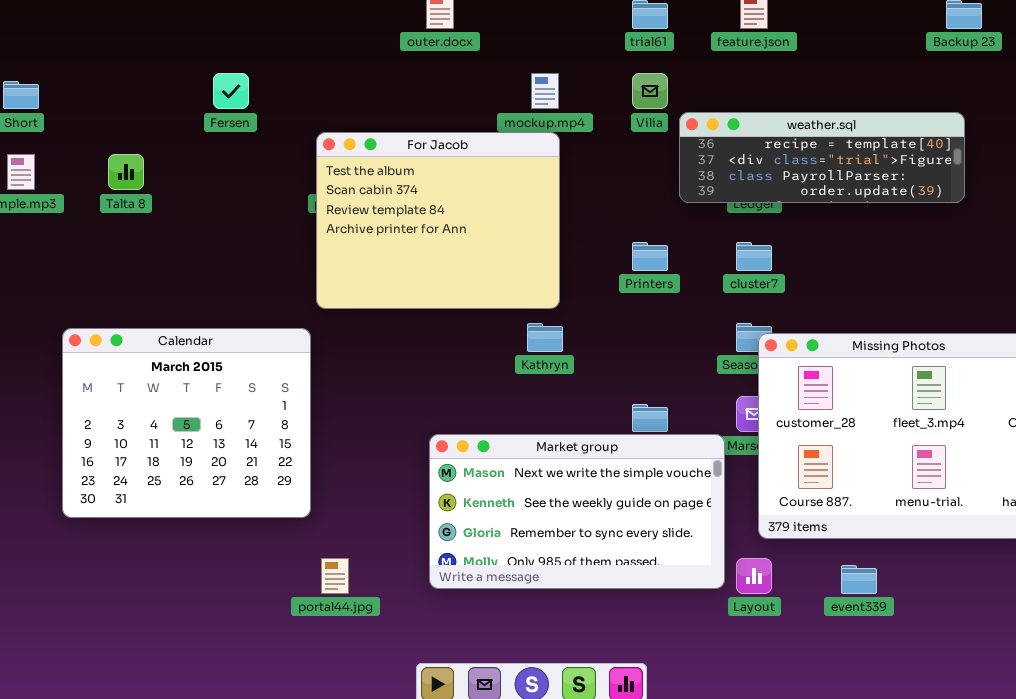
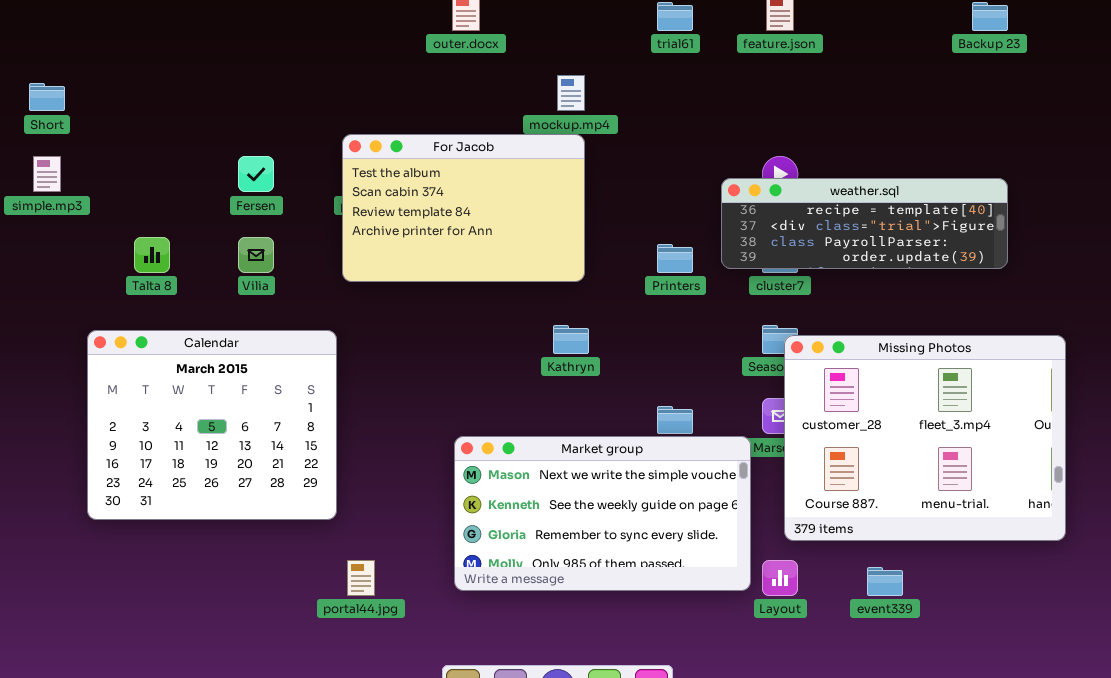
Fersen: [213,73,249,109] -> [238,156,274,192], moved
Vilia: [632,73,668,109] -> [238,237,274,273], moved
weather.sql: [679,112,965,203] -> [721,178,1008,269], moved
For Jacob: [316,132,560,309] -> [342,134,585,282], resized
Talta 8: [108,154,144,190] -> [134,237,170,273], moved

